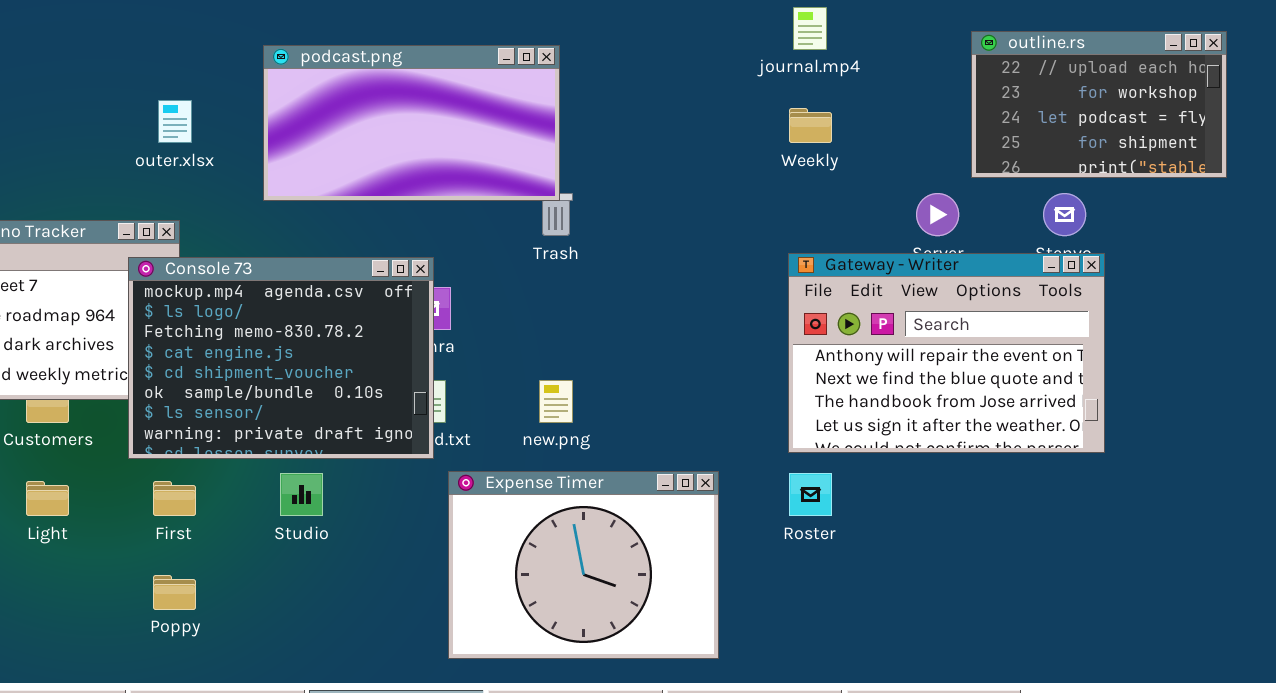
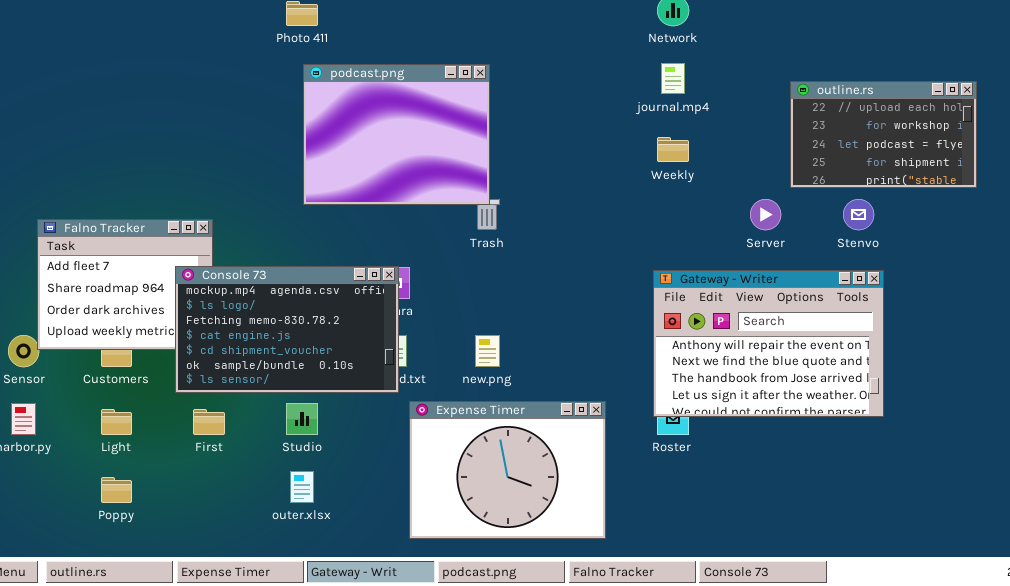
podcast.png: [263,45,560,201] -> [303,64,490,205], resized
outer.xlsx: [158,100,192,143] -> [290,471,314,503], moved
Gateway - Writer: [788,253,1105,453] -> [653,270,884,417], moved
Console 73: [128,257,434,459] -> [175,266,399,393], resized
Poppy: [153,575,196,610] -> [101,477,132,503], moved

